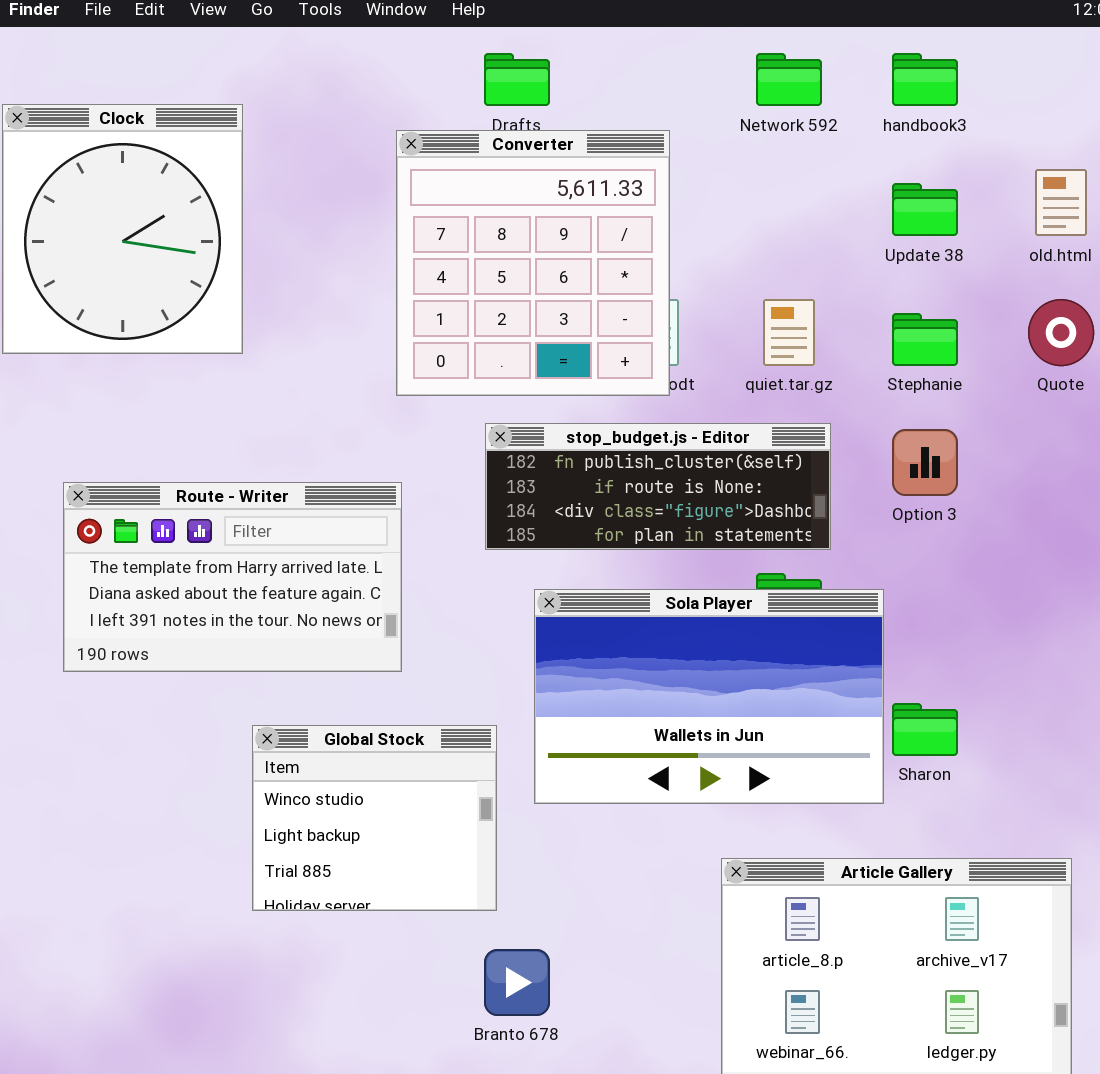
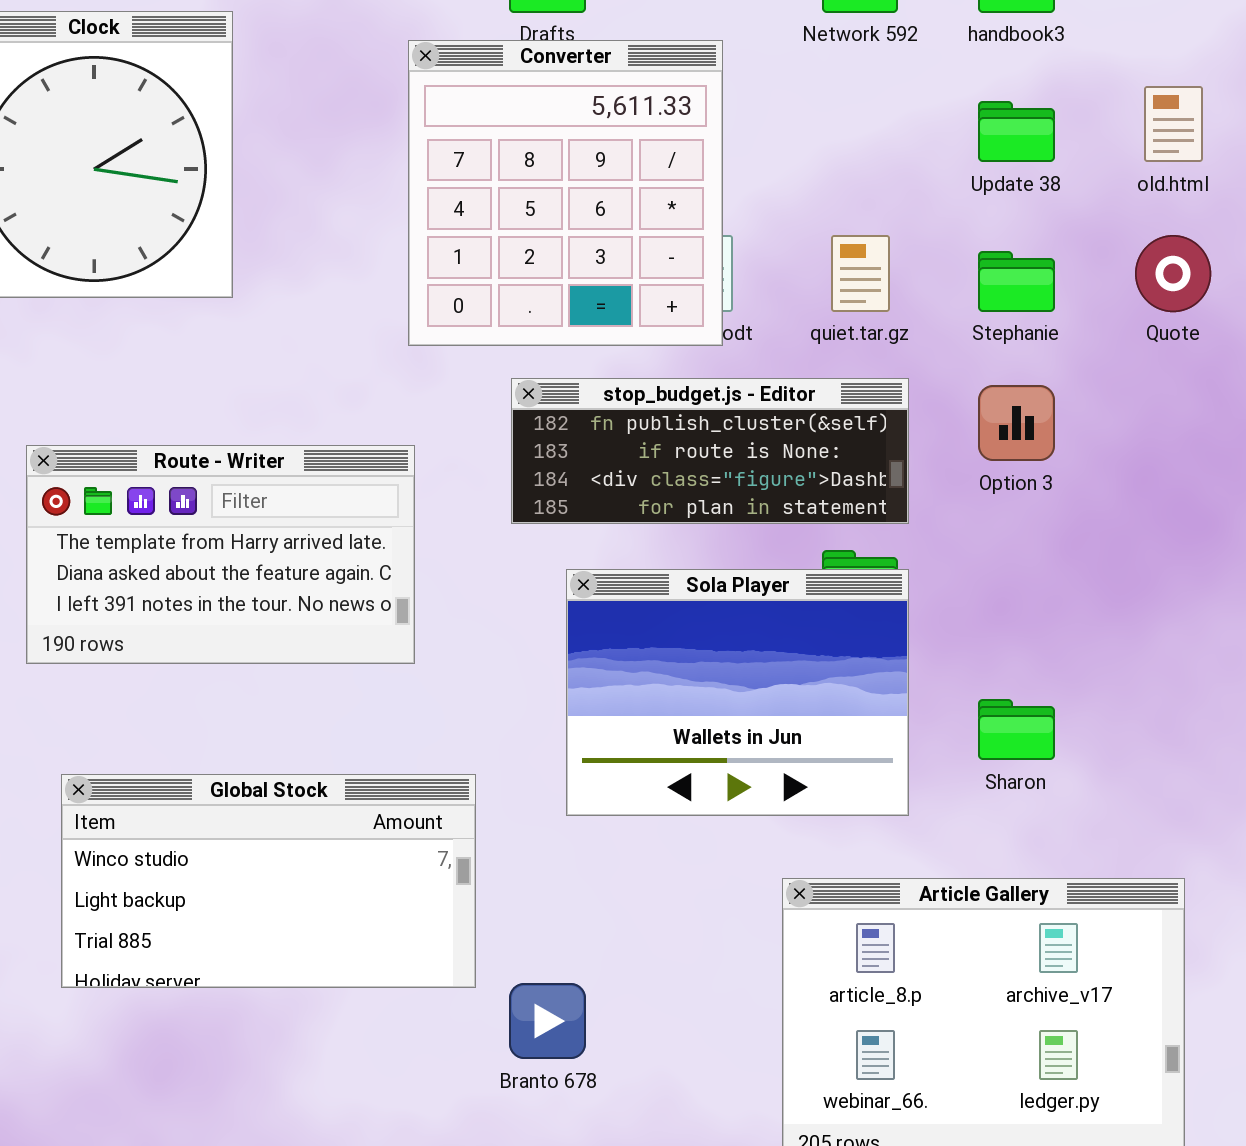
Sola Player: [534,589,884,804] -> [566,569,909,816], resized
Global Stock: [252,725,497,911] -> [61,774,476,988], moved, resized

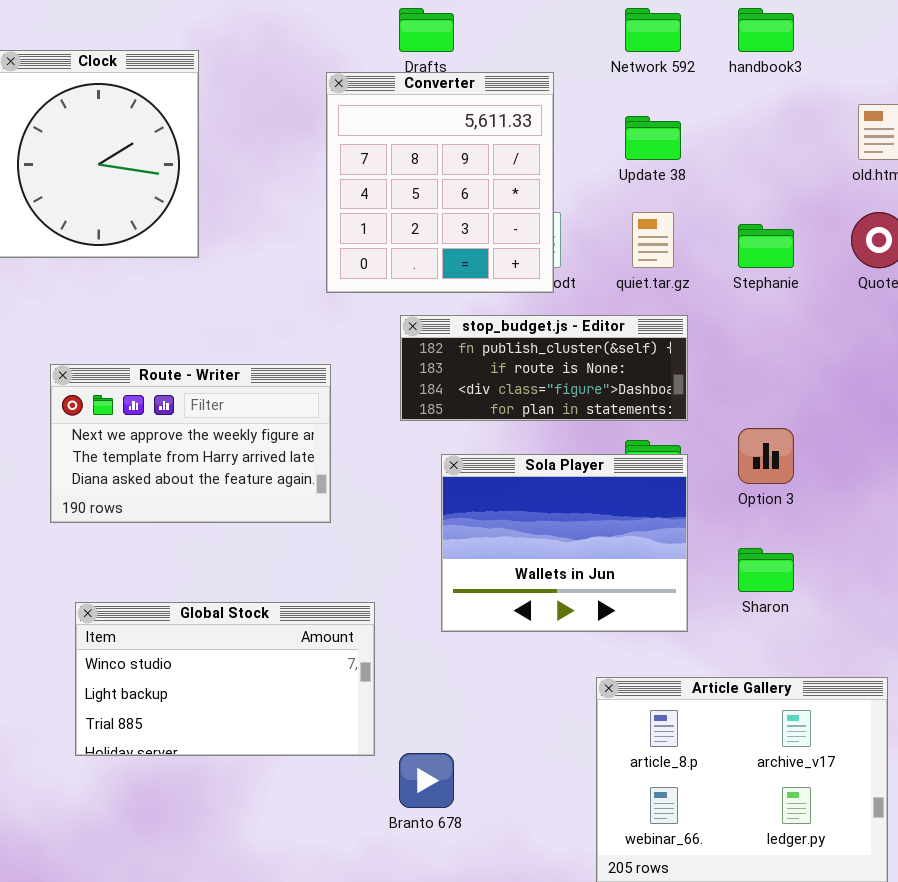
Update 38: [978,101,1055,162] -> [625,116,681,160], moved
Option 3: [978,385,1055,461] -> [738,428,794,484], moved
Route - Writer: [26,445,415,664] -> [50,364,331,523], scrolled up 1 row

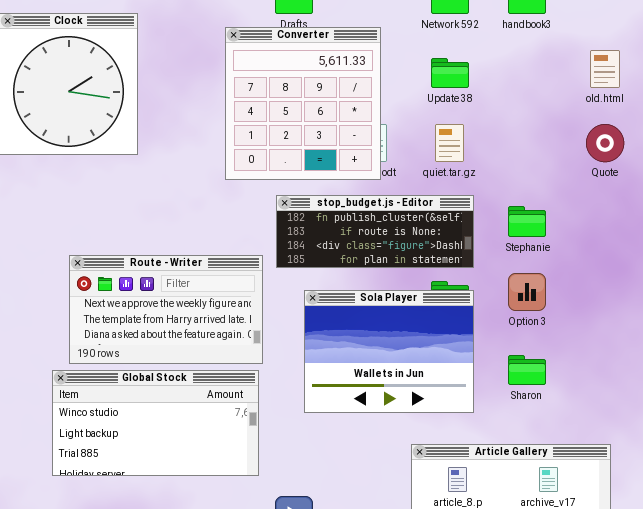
Stephanie: [738,224,794,268] -> [508,206,546,237], moved
Route - Writer: [50,364,331,523] -> [69,255,263,364], moved
Global Stock: [75,602,375,756] -> [52,370,259,476], moved

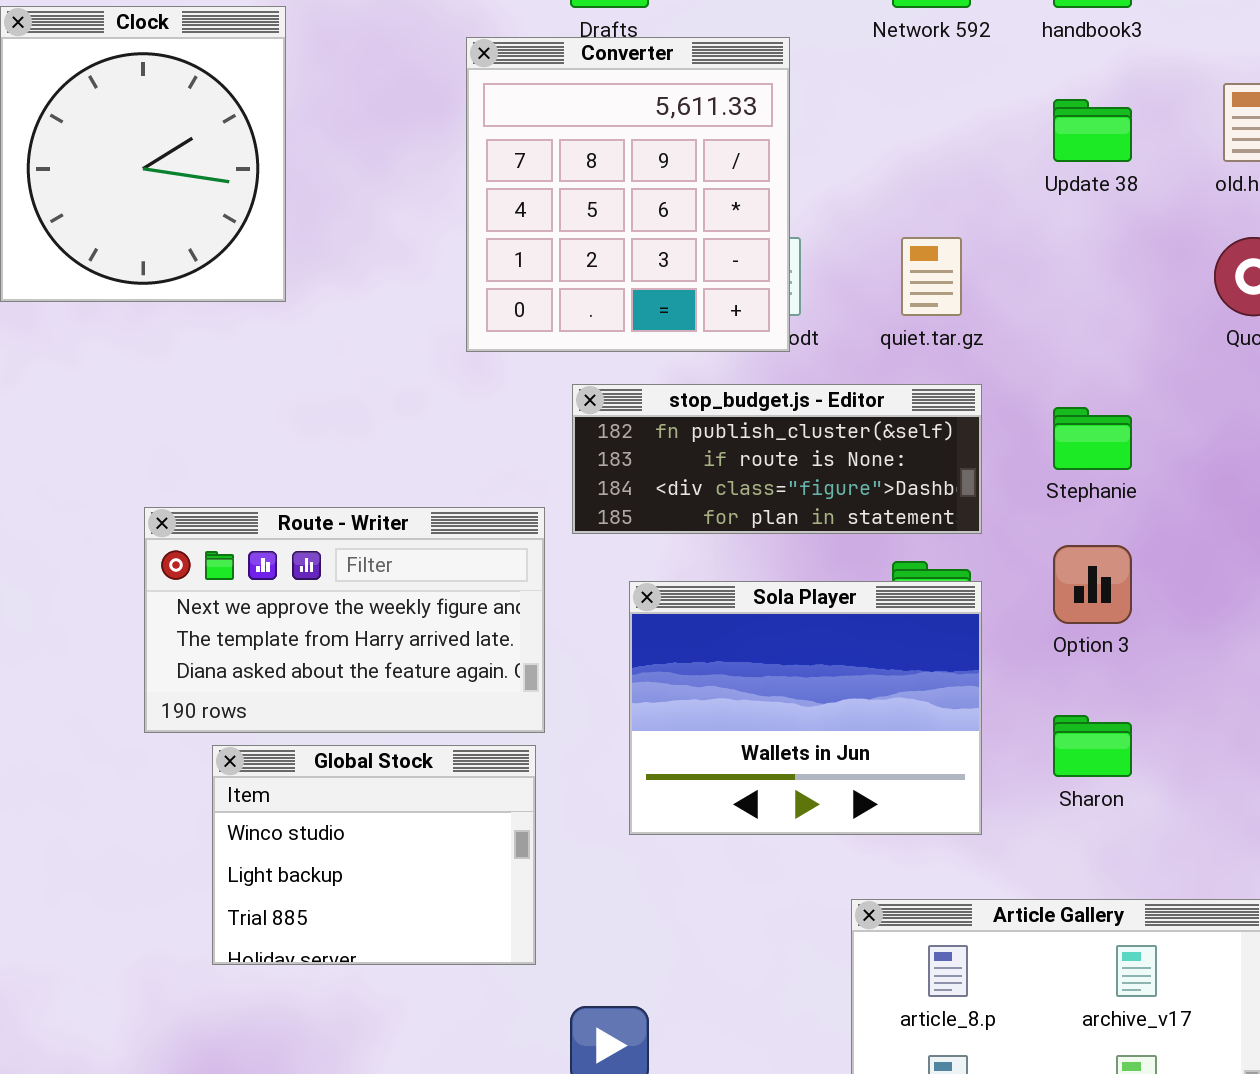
Update 38: [431,58,469,88] -> [1053,99,1132,162], moved
Global Stock: [52,370,259,476] -> [212,745,536,965], resized

